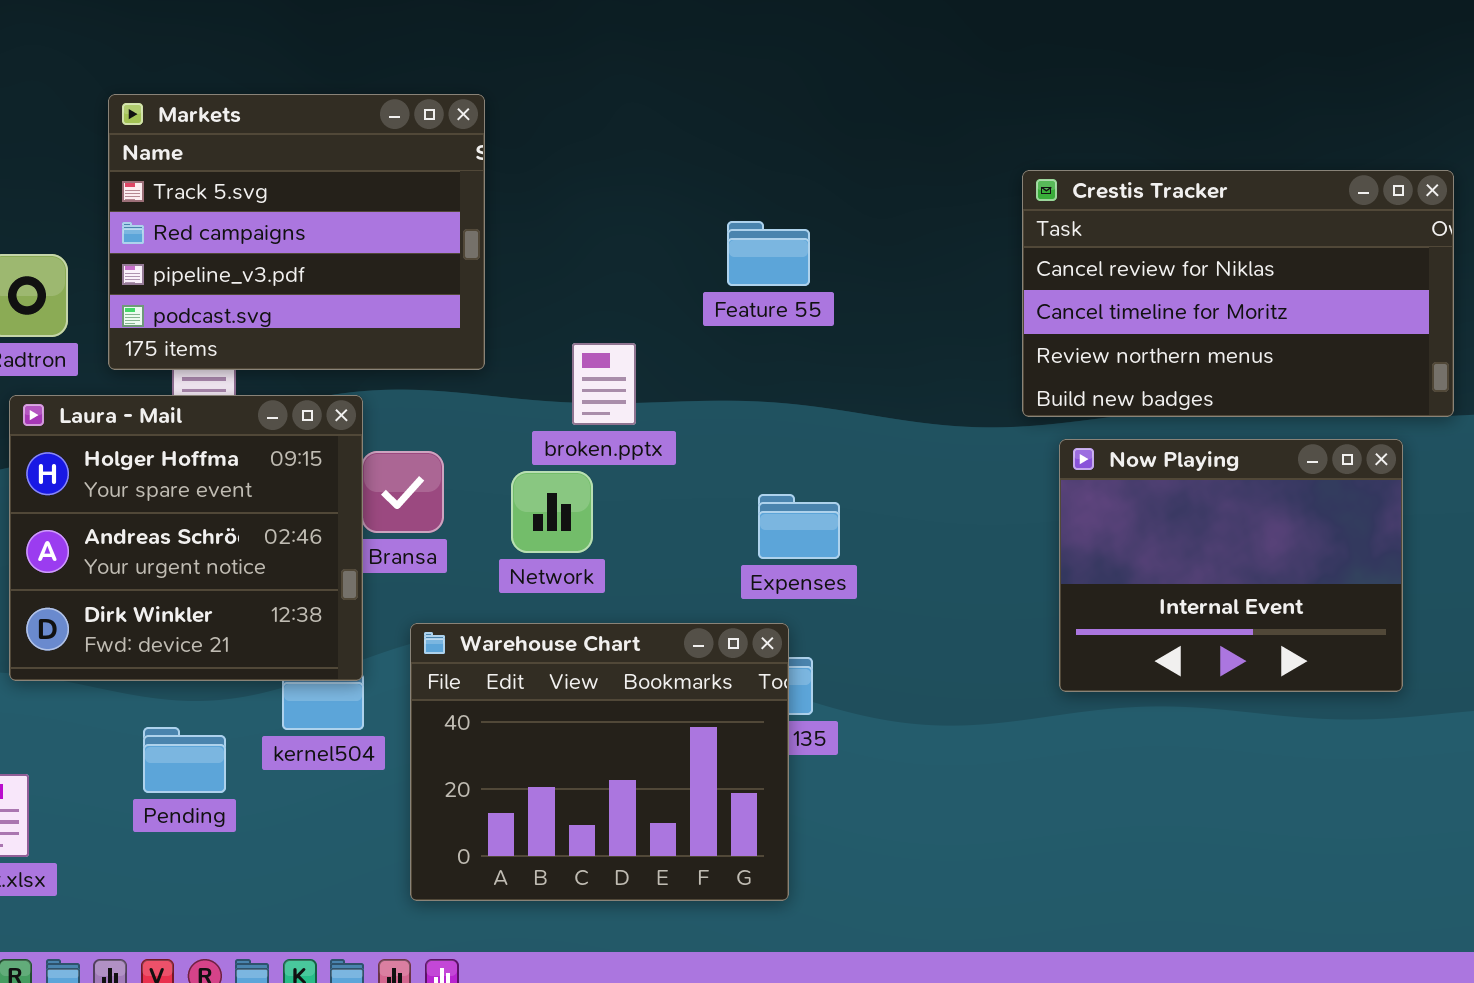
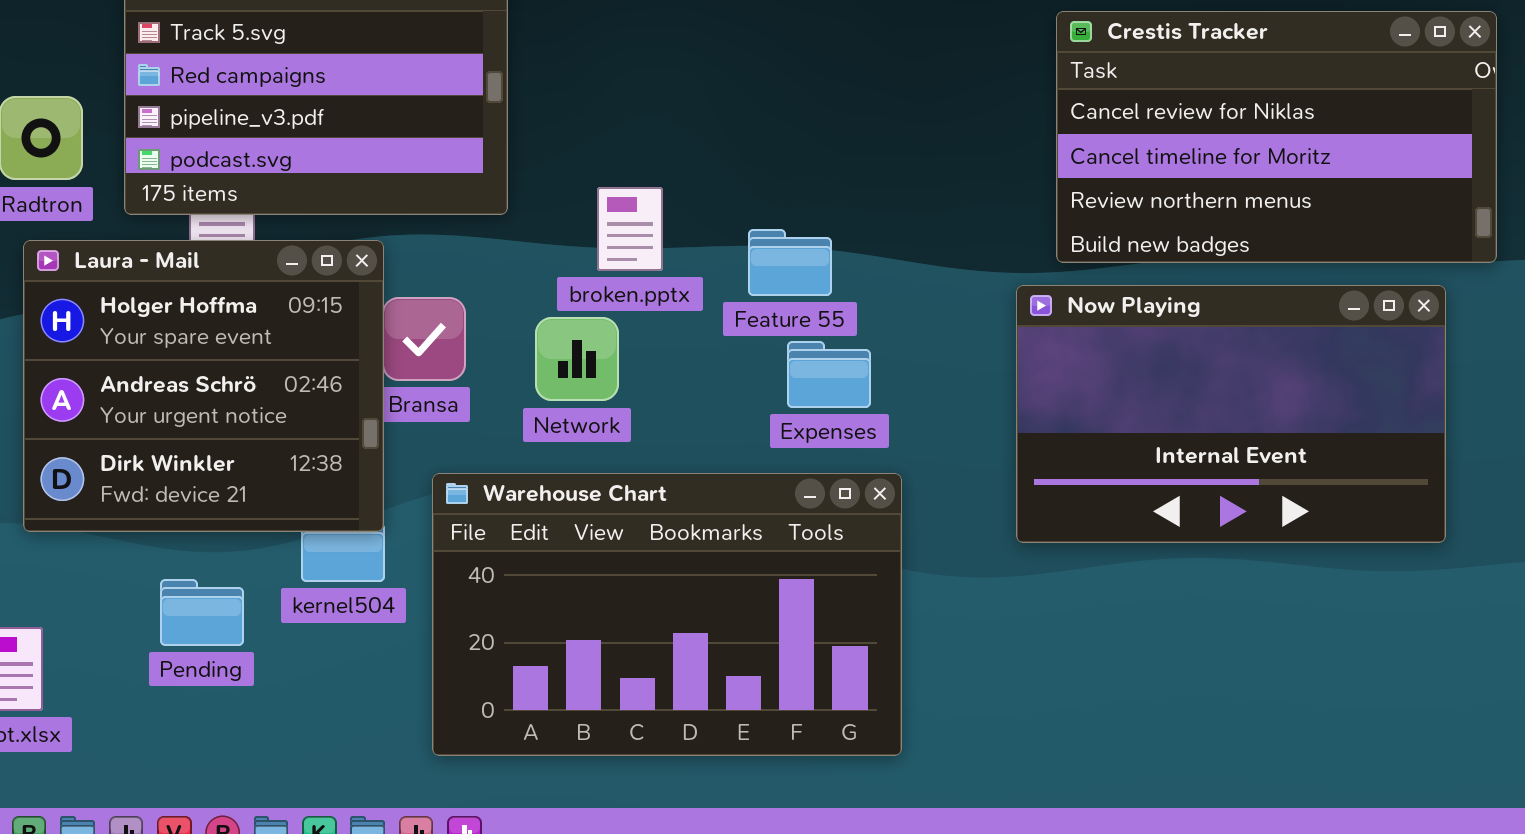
Feature 55: [727,221,810,286] -> [748,229,832,296], moved
Now Playing: [1059,439,1403,692] -> [1016,285,1446,543], resized
Warehouse Chart: [410,623,789,901] -> [432,473,902,756], resized

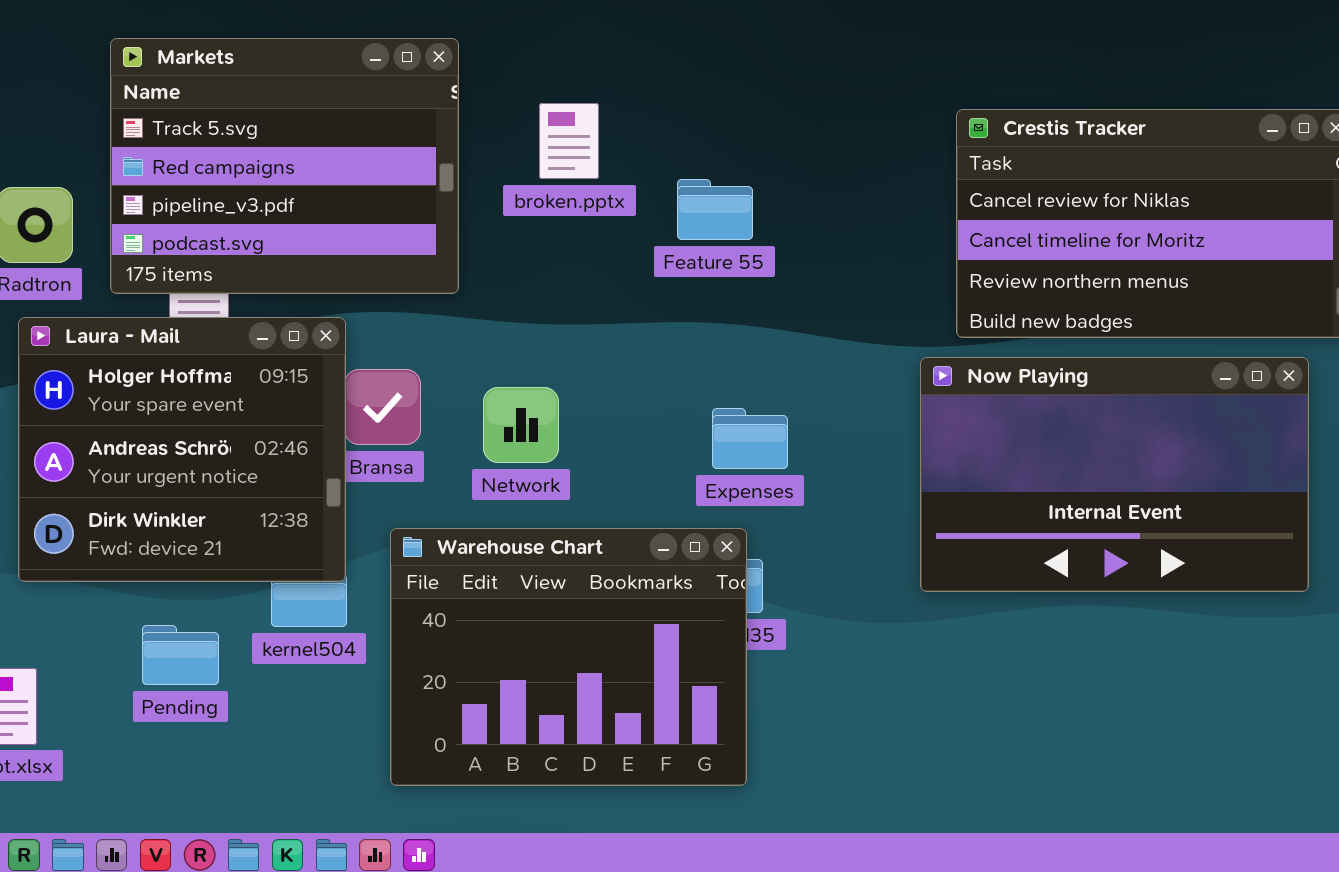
broken.pptx: [597,187,663,271] -> [539,103,599,179], moved
Feature 55: [748,229,832,296] -> [677,179,753,240], moved
Warehouse Chart: [432,473,902,756] -> [390,528,747,786], resized

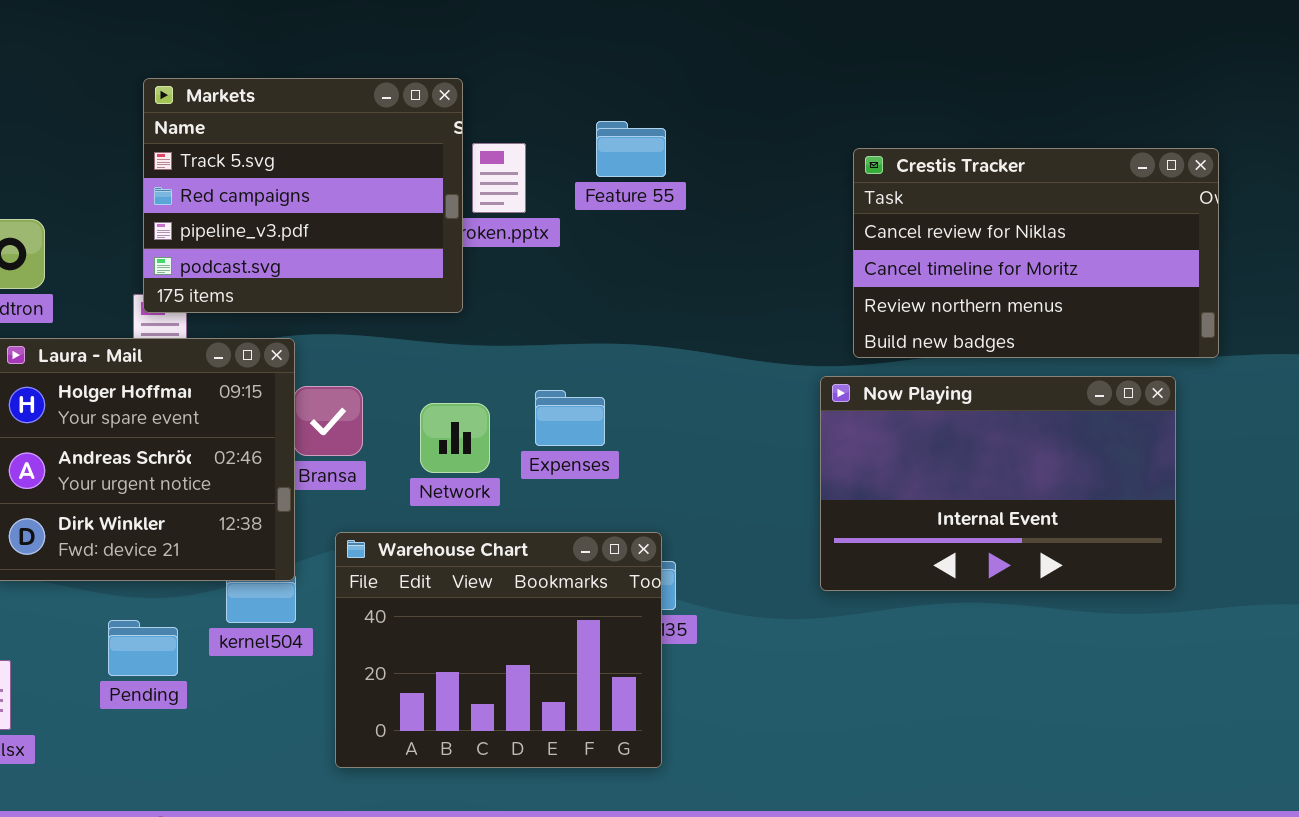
Markets: [110,38,459,294] -> [143,78,463,313], moved
Feature 55: [677,179,753,240] -> [596,121,666,177], moved
Expenses: [712,408,788,469] -> [535,390,605,446], moved

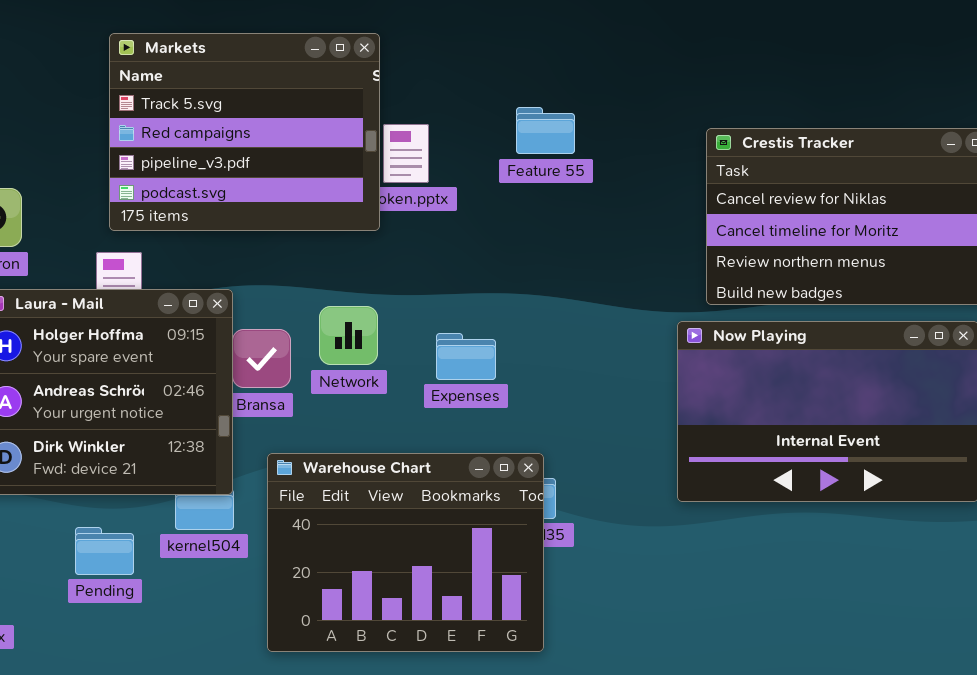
Markets: [143,78,463,313] -> [109,33,380,231], moved
Feature 55: [596,121,666,177] -> [516,107,575,154], moved
Network: [420,403,490,473] -> [319,306,378,365], moved

